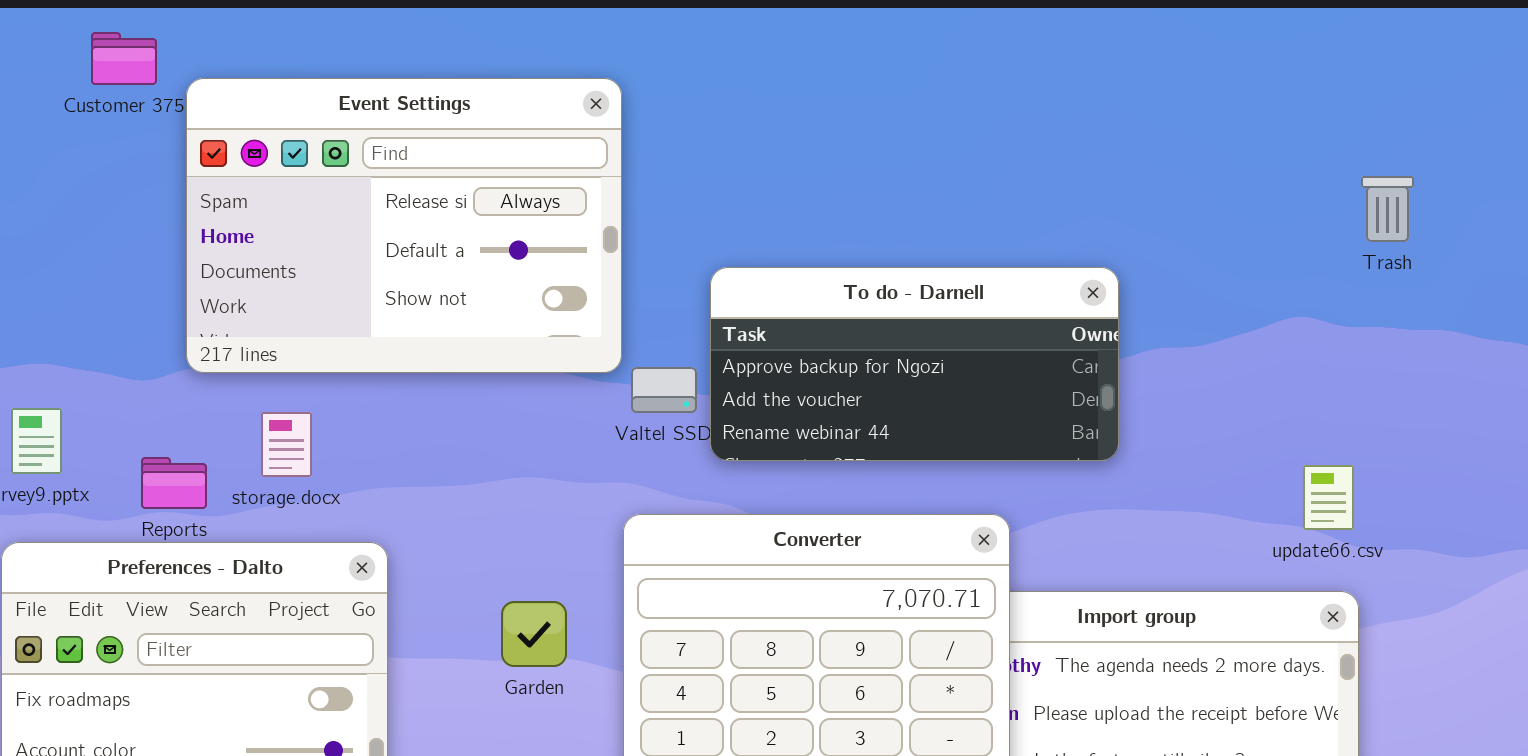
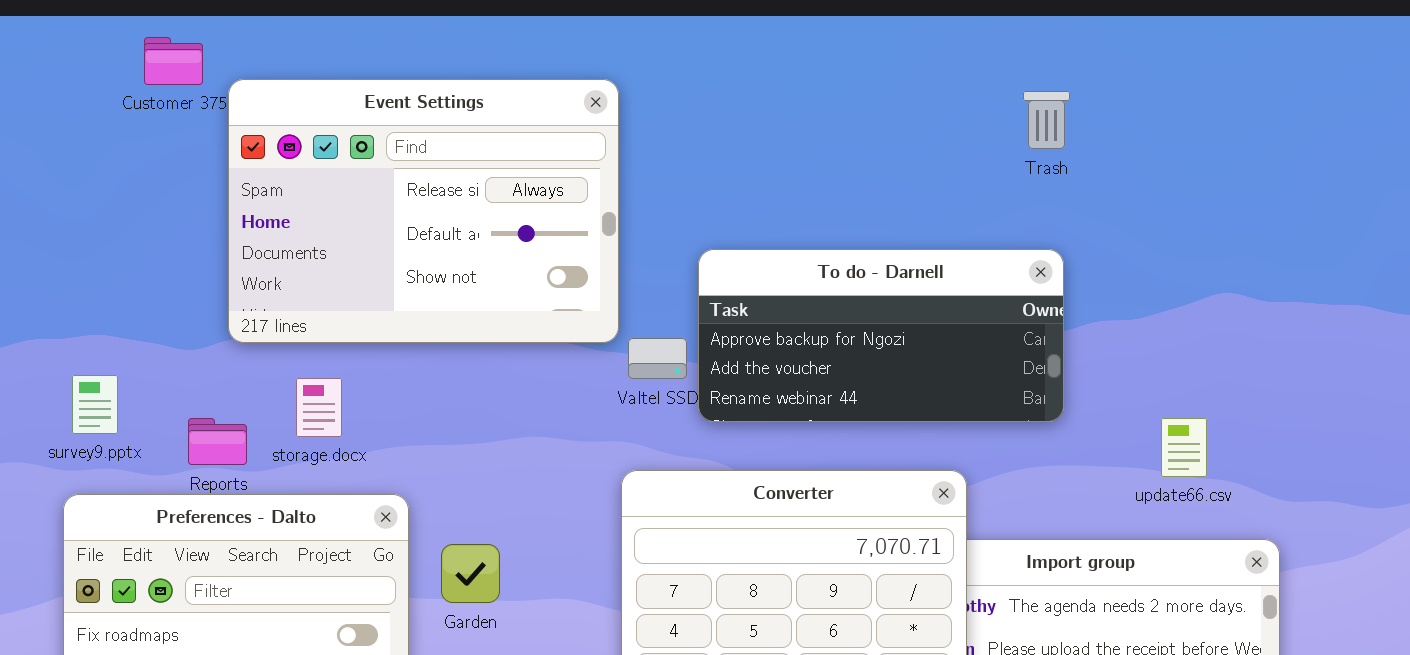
Trash: [1361,176,1414,242] -> [1023,91,1070,149], moved
update66.csv: [1303,465,1354,530] -> [1161,418,1207,477], moved
Garden: [501,601,567,667] -> [441,544,500,603], moved

